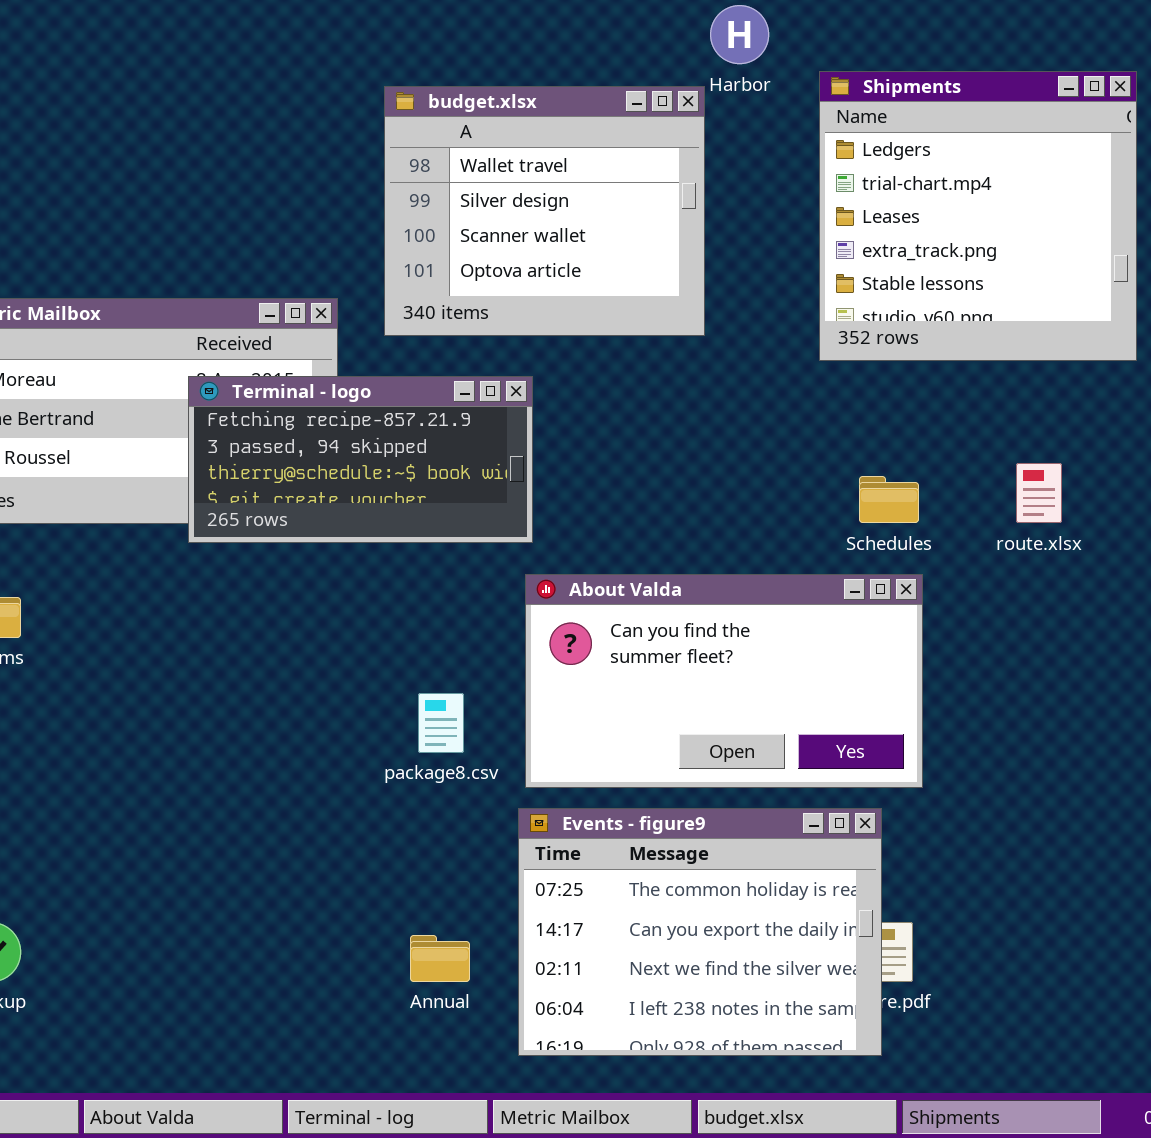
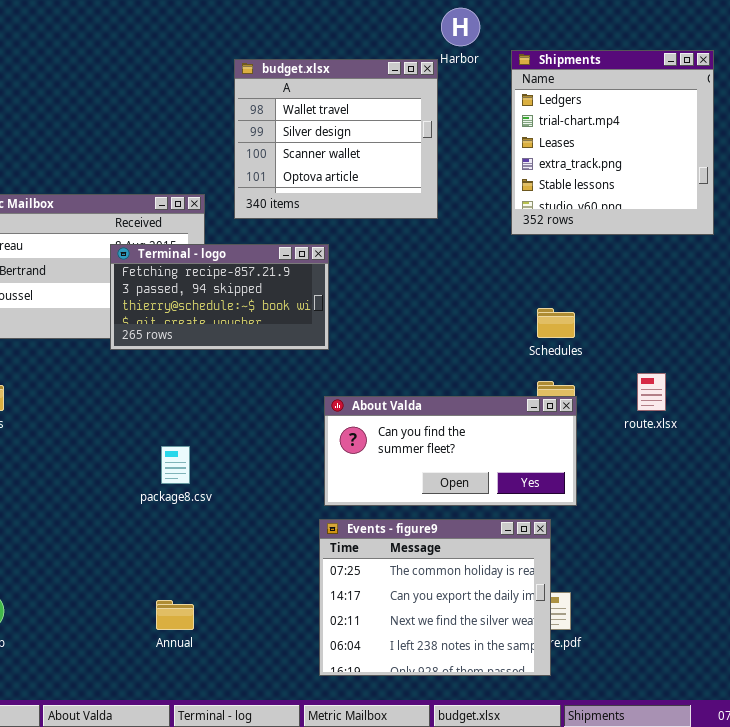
route.xlsx: [1016,463,1062,523] -> [637,373,666,411], moved
About Valda: [525,574,923,788] -> [324,396,577,506], resized
package8.csv: [418,693,464,753] -> [161,446,190,484], moved
Annual: [410,935,470,982] -> [156,600,194,630], moved

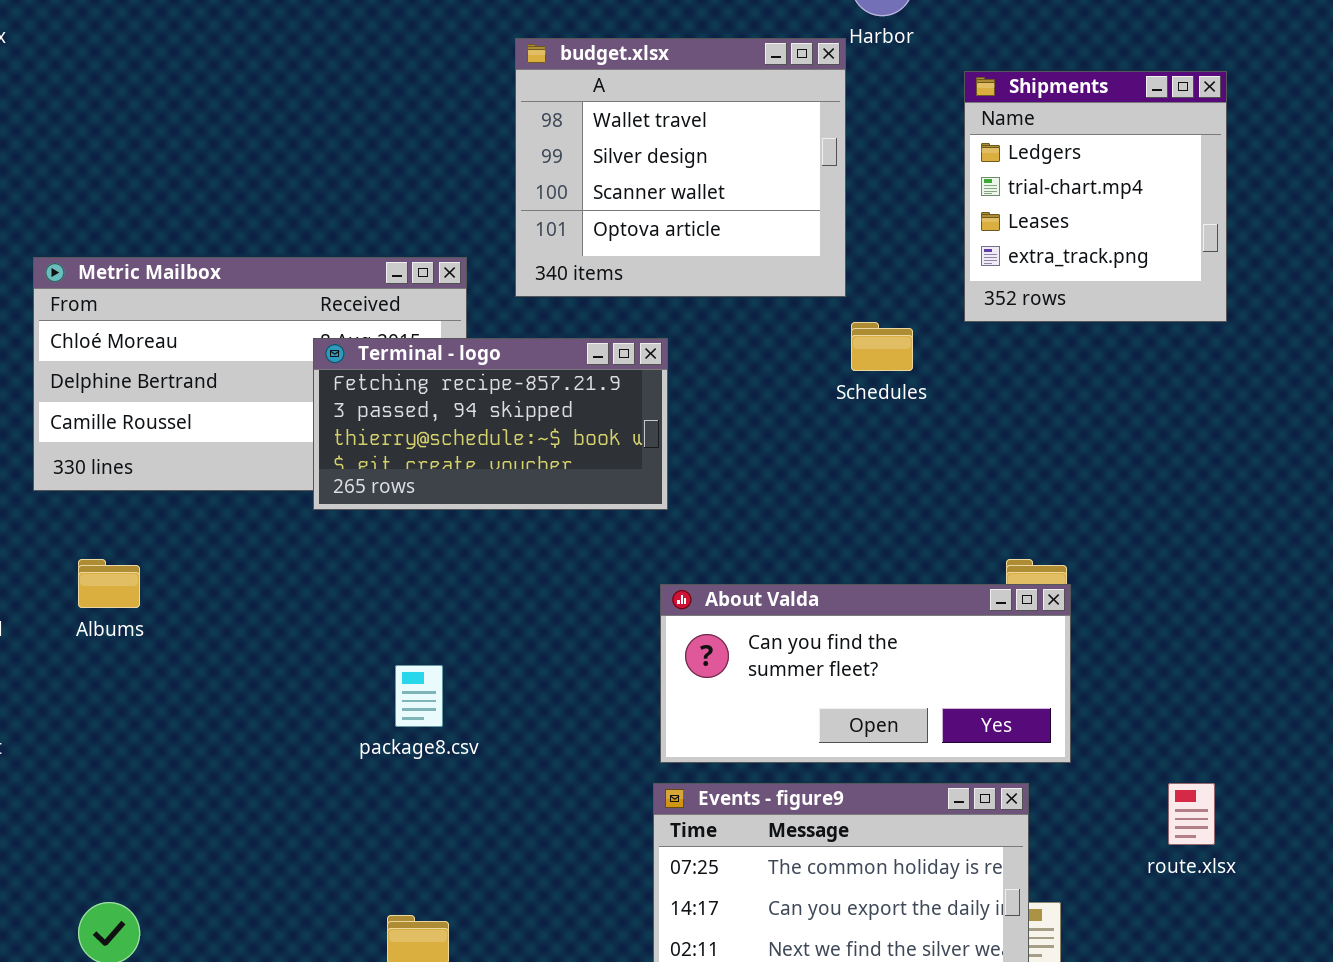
Shipments: [511,50,714,235] -> [964,71,1227,322], resized
Schedules: [537,308,575,338] -> [851,322,913,371], moved
route.xlsx: [637,373,666,411] -> [1168,783,1215,845], moved

